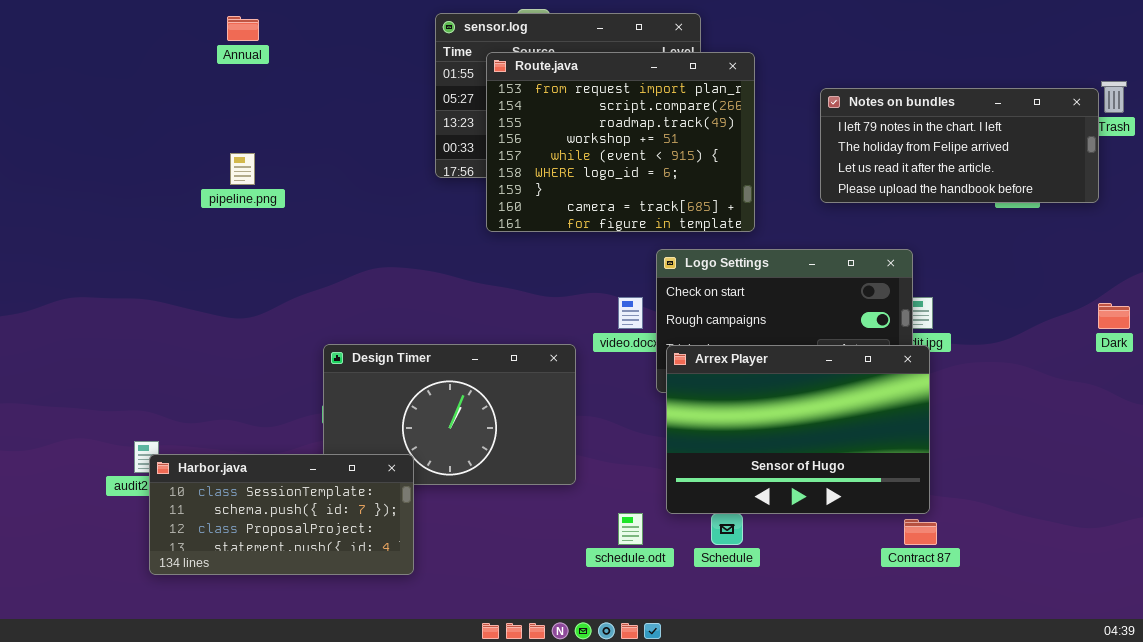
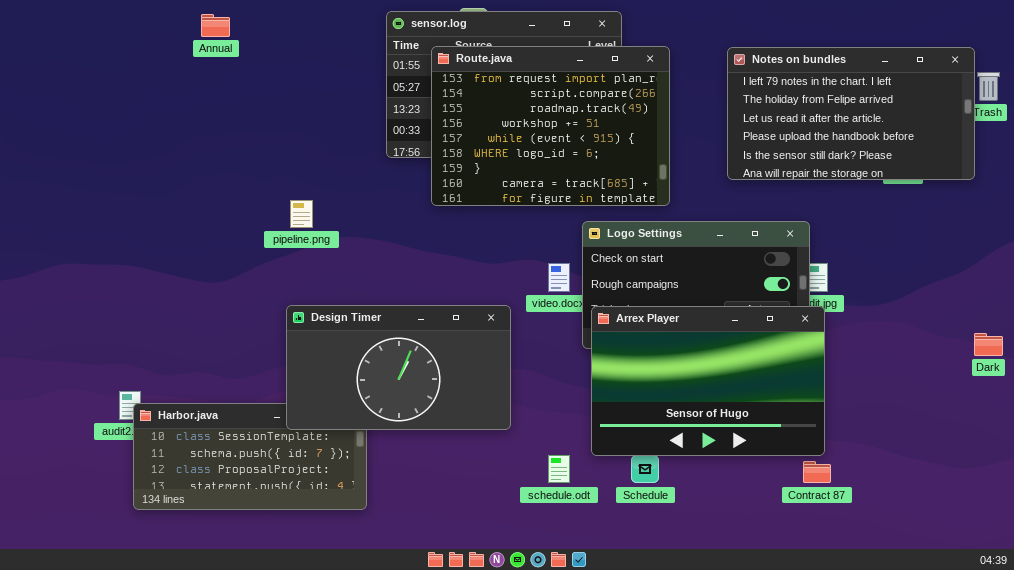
Notes on bundles: [820,88,1099,203] -> [727,47,975,180], resized
pipeline.png: [230,153,255,185] -> [290,200,313,228], moved
Dark: [1098,303,1130,329] -> [974,333,1003,356], moved
Design Timer: [323,344,576,485] -> [286,305,511,430], raised

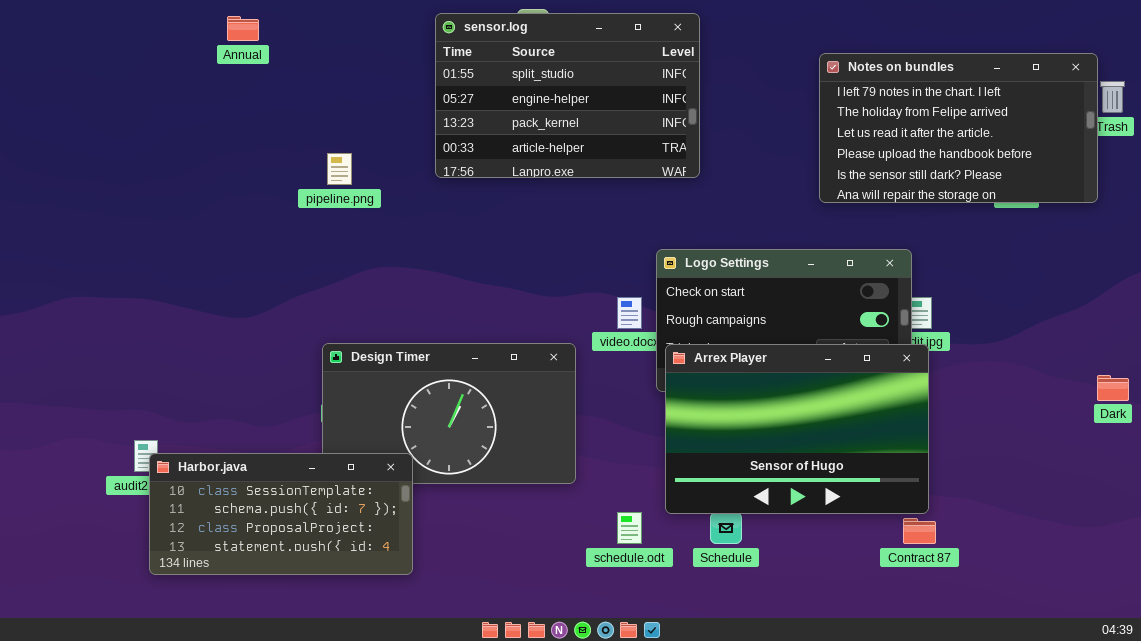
Route.java: [431,46,670,206] -> none, closed
pipeline.png: [290,200,313,228] -> [327,153,352,185], moved
Harbor.java: [133,403,367,510] -> [149,453,413,575], raised

